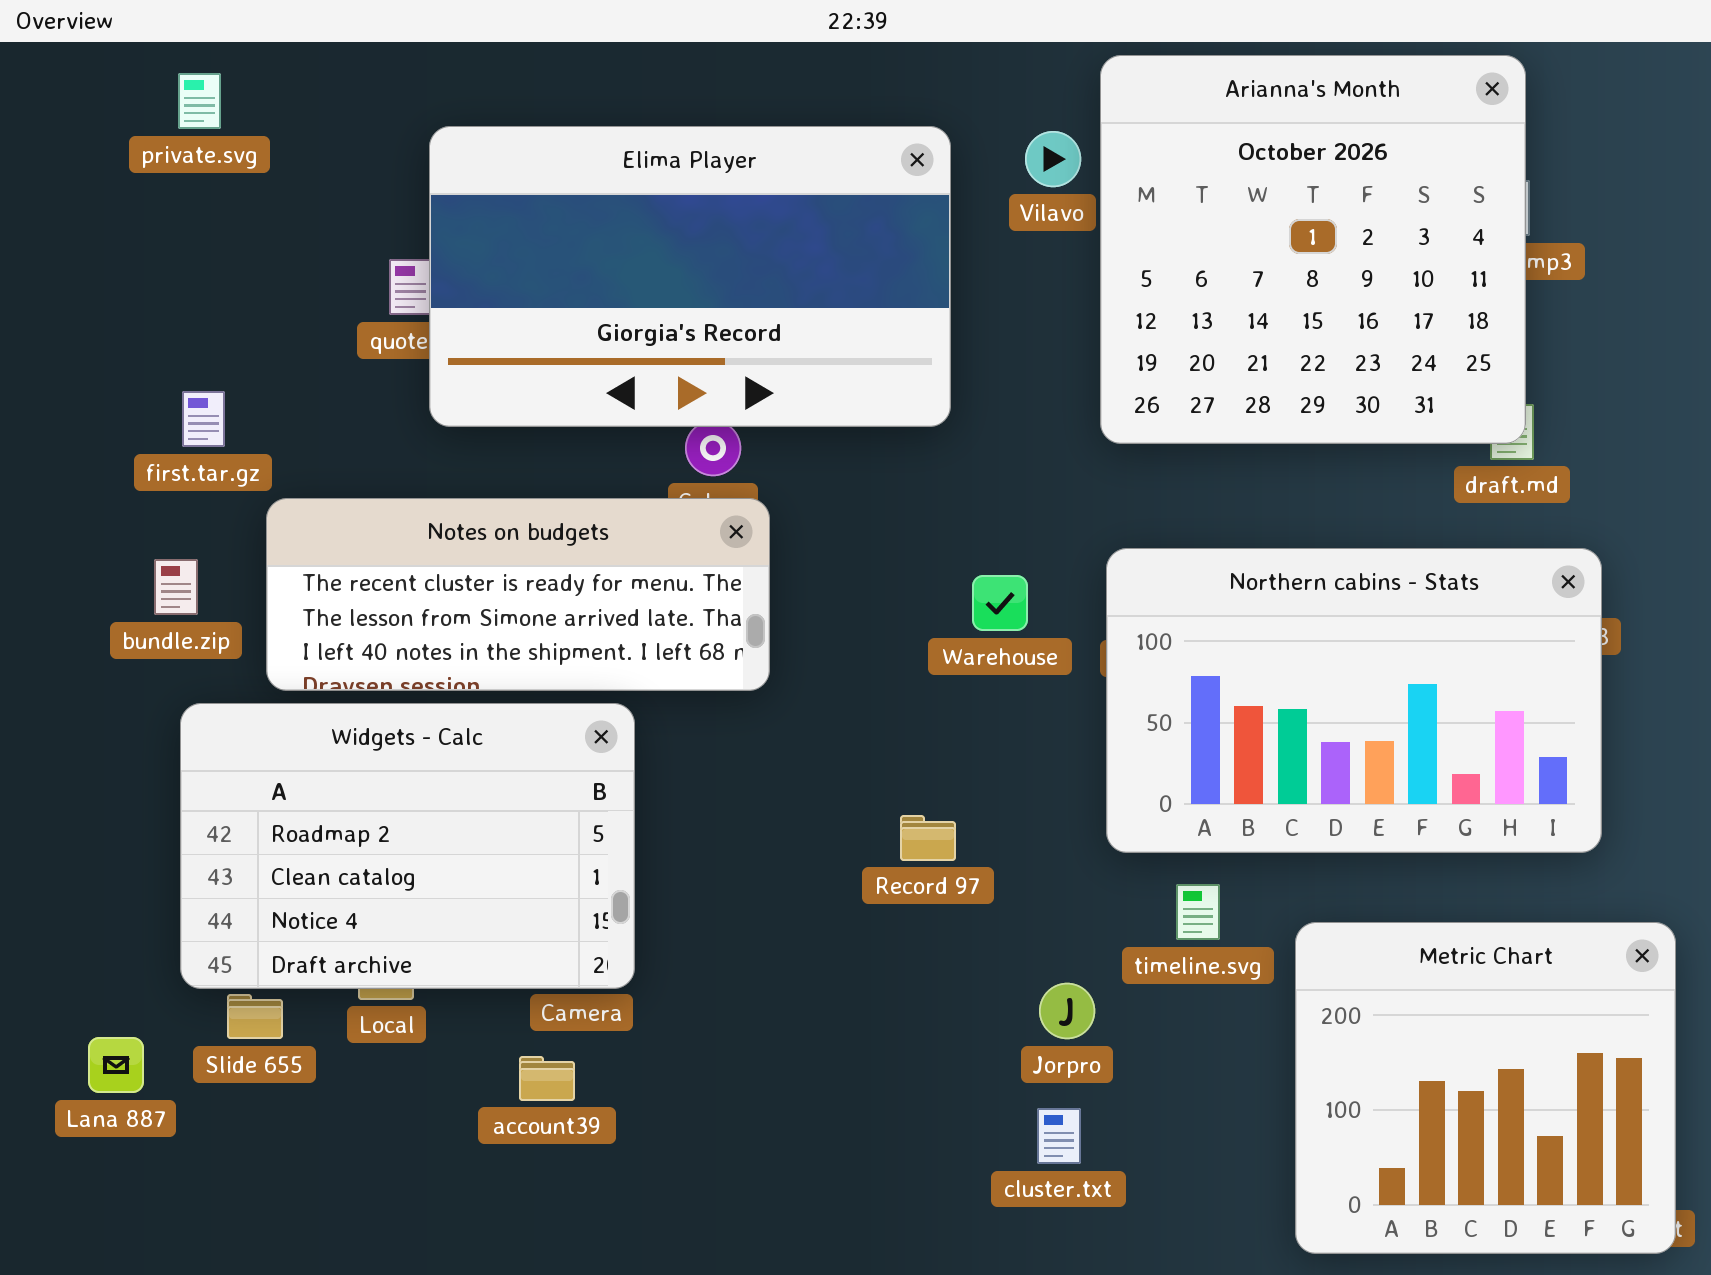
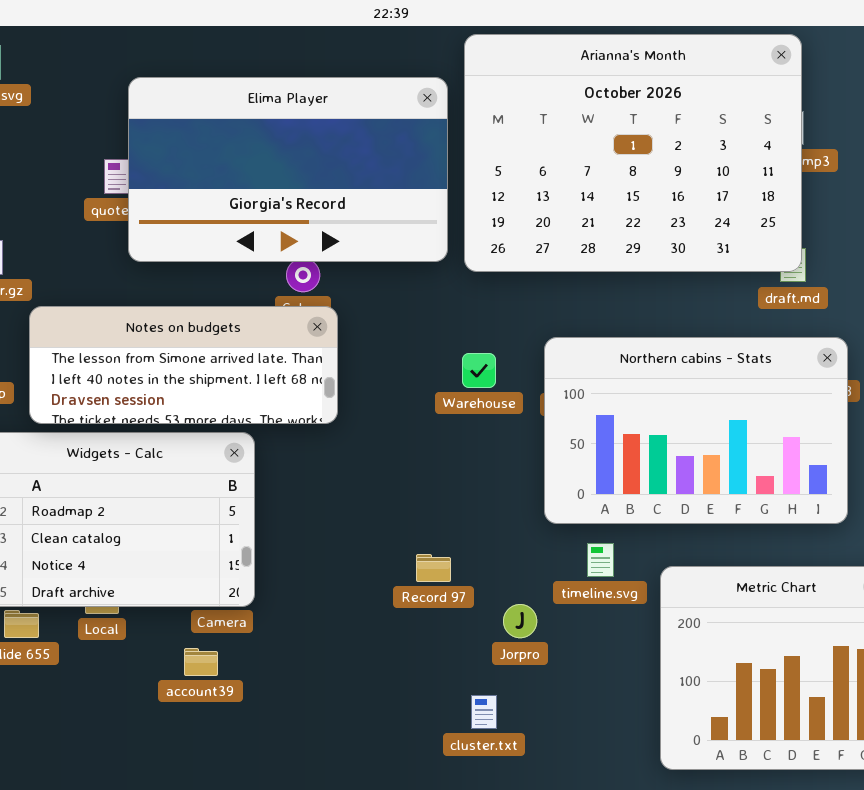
Arianna's Month: [1100,55,1526,444] -> [464,34,802,272], resized
Notes on budgets: [266,498,770,691] -> [29,306,338,424], scrolled down 1 row
Record 97: [900,815,956,861] -> [416,554,451,582], moved
cluster.txt: [1037,1108,1081,1164] -> [471,695,497,729], moved

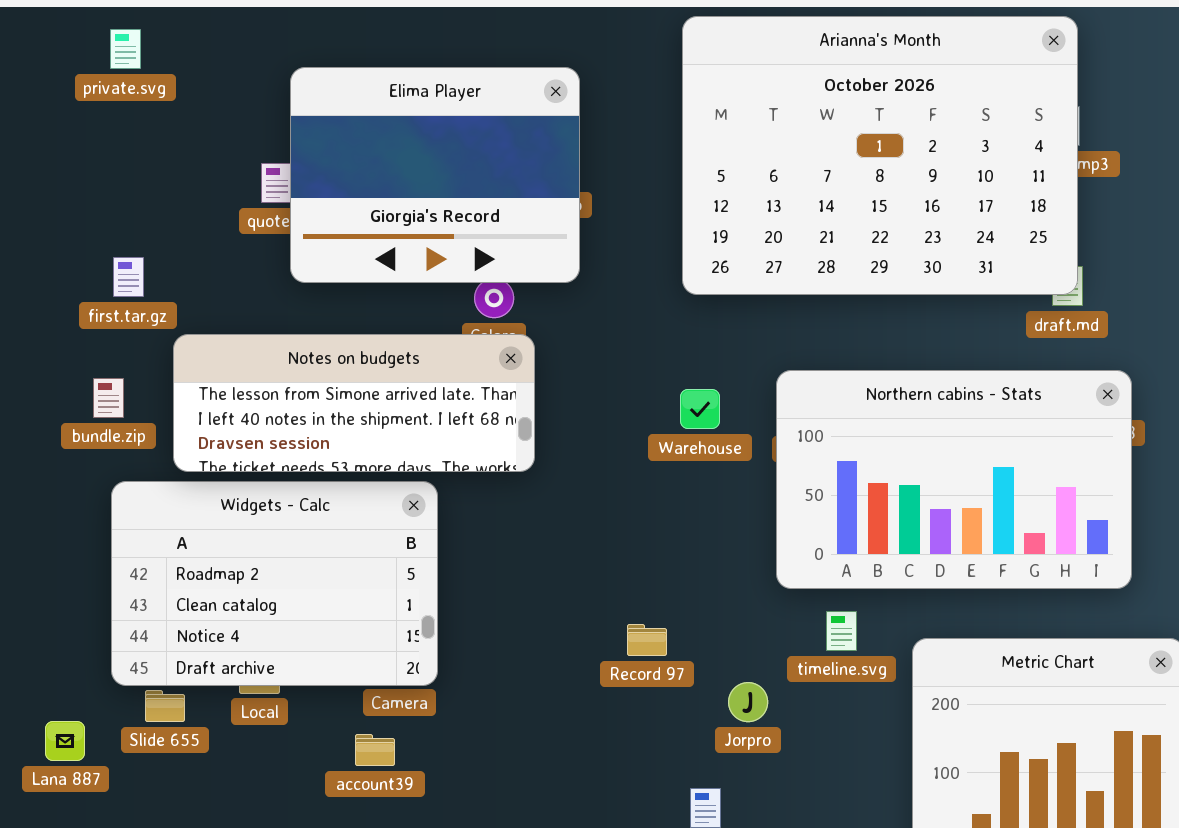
Elima Player: [128,77,448,262] -> [290,67,580,283], resized

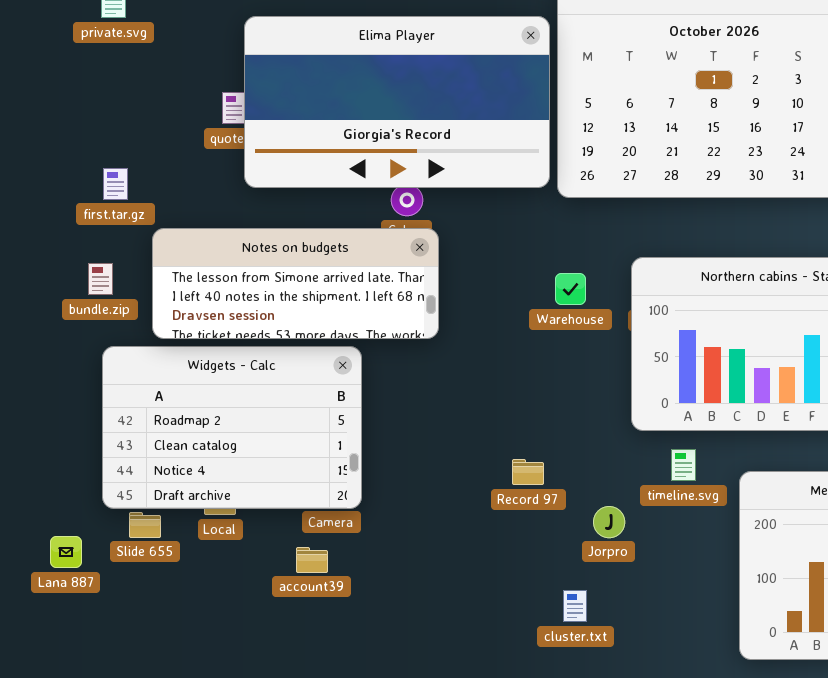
Elima Player: [290,67,580,283] -> [244,16,550,188], resized

